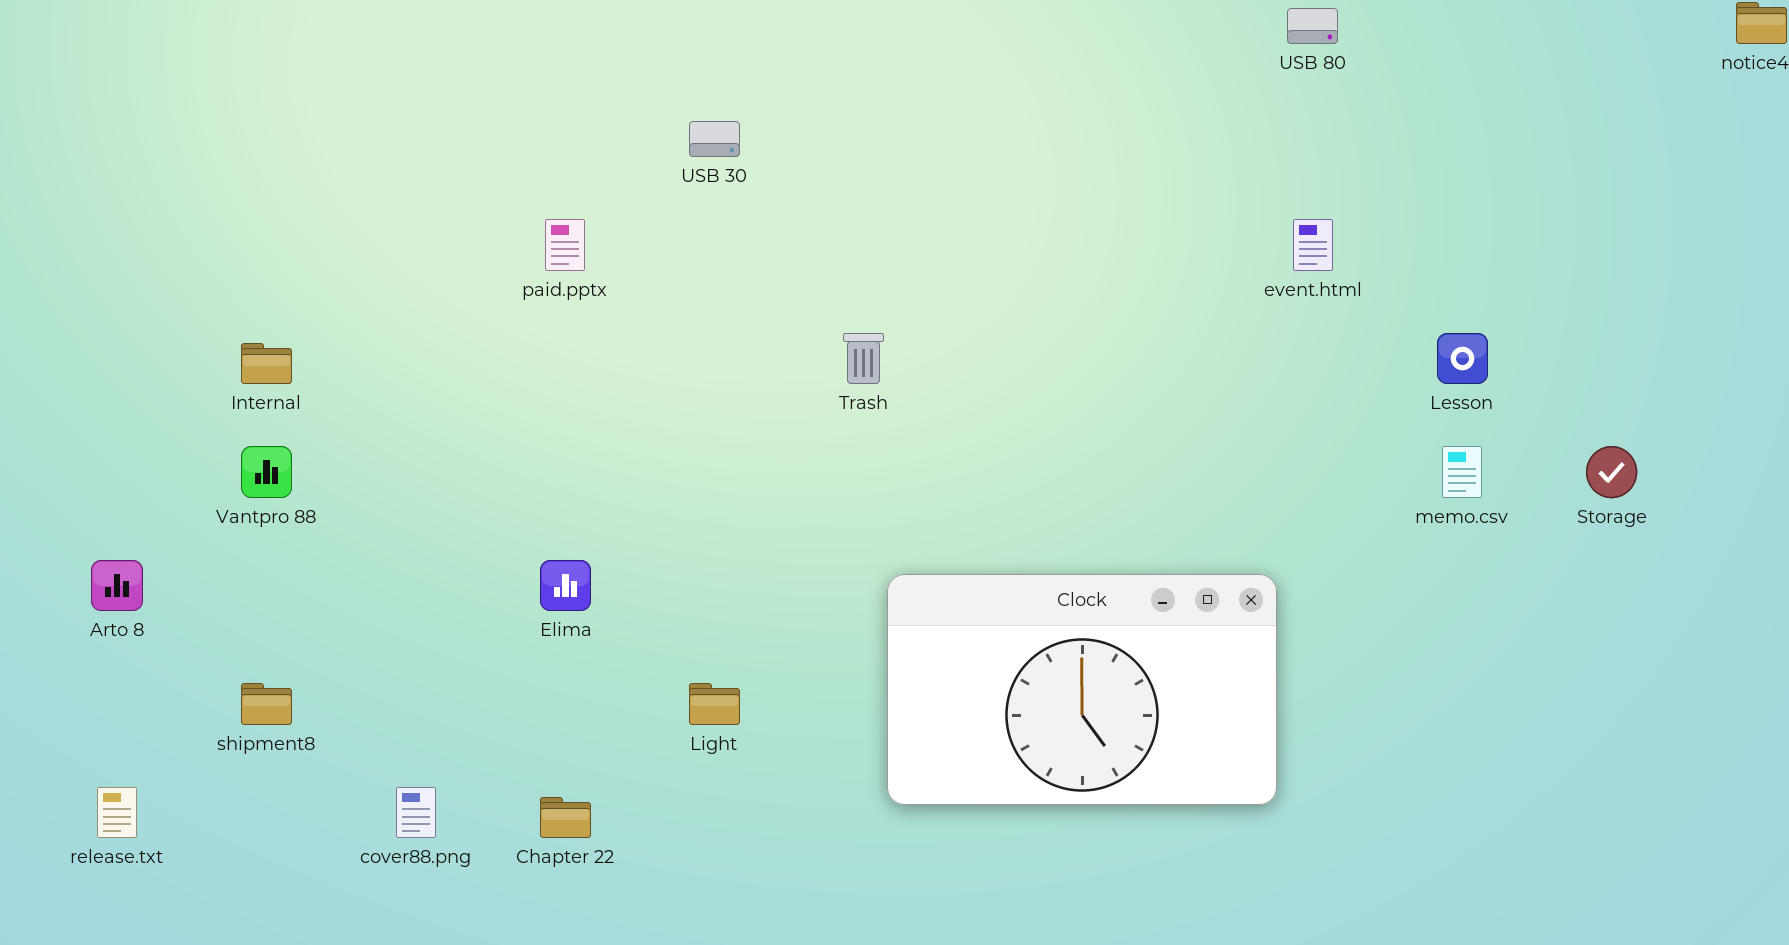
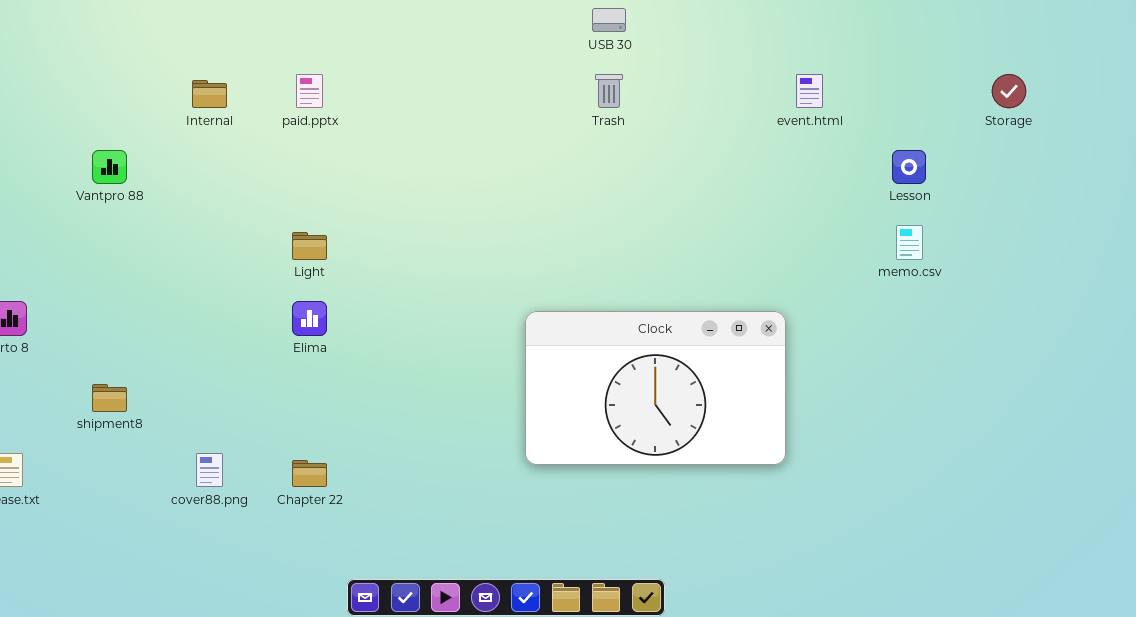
USB 30: [689,121,740,157] -> [592,8,626,32], moved
Trash: [843,333,884,384] -> [595,74,623,108], moved
Internal: [241,343,292,384] -> [192,80,227,108], moved
Vantpro 88: [241,446,292,498] -> [92,150,127,184], moved
Storage: [1586,446,1637,498] -> [992,74,1026,108], moved
Light: [689,683,740,725] -> [292,232,327,260], moved

